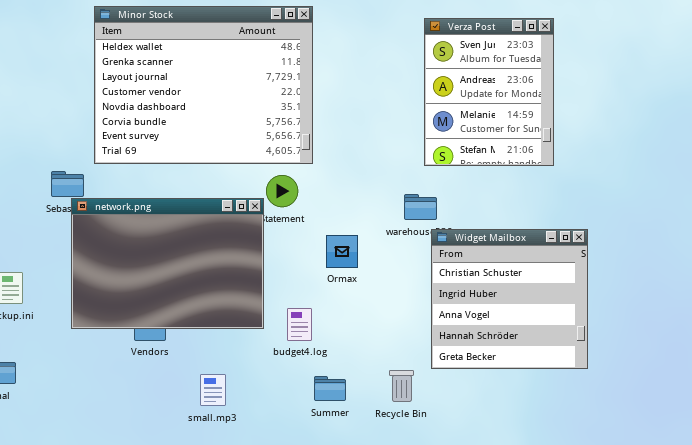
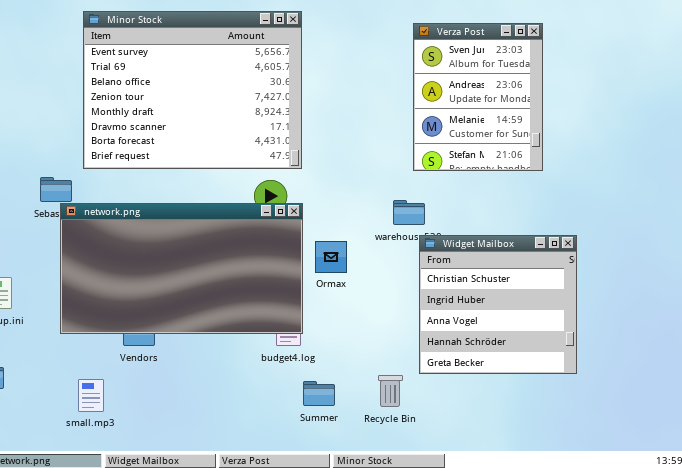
Minor Stock: [94,6,313,164] -> [83,11,302,169], scrolled down 6 rows
network.png: [71,198,264,329] -> [60,203,303,334], resized
small.mp3: [200,374,226,406] -> [78,379,104,412], moved

